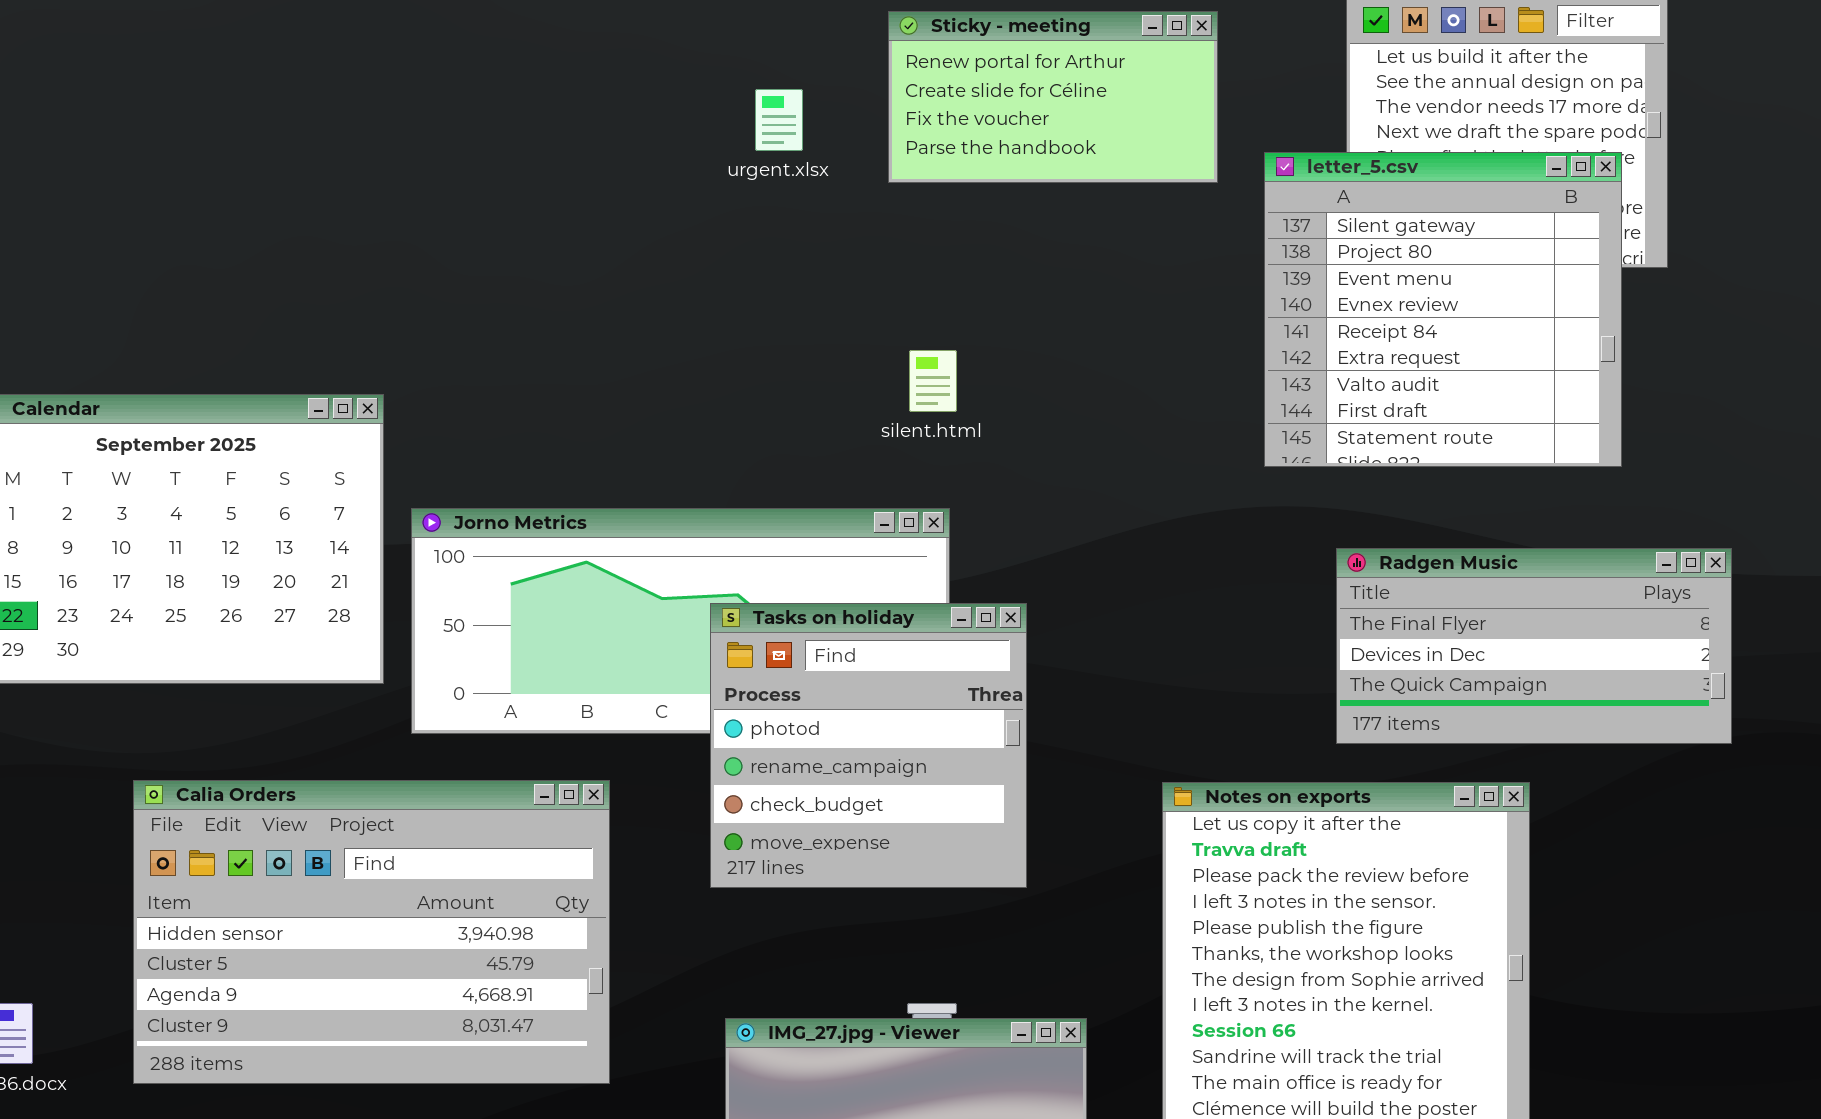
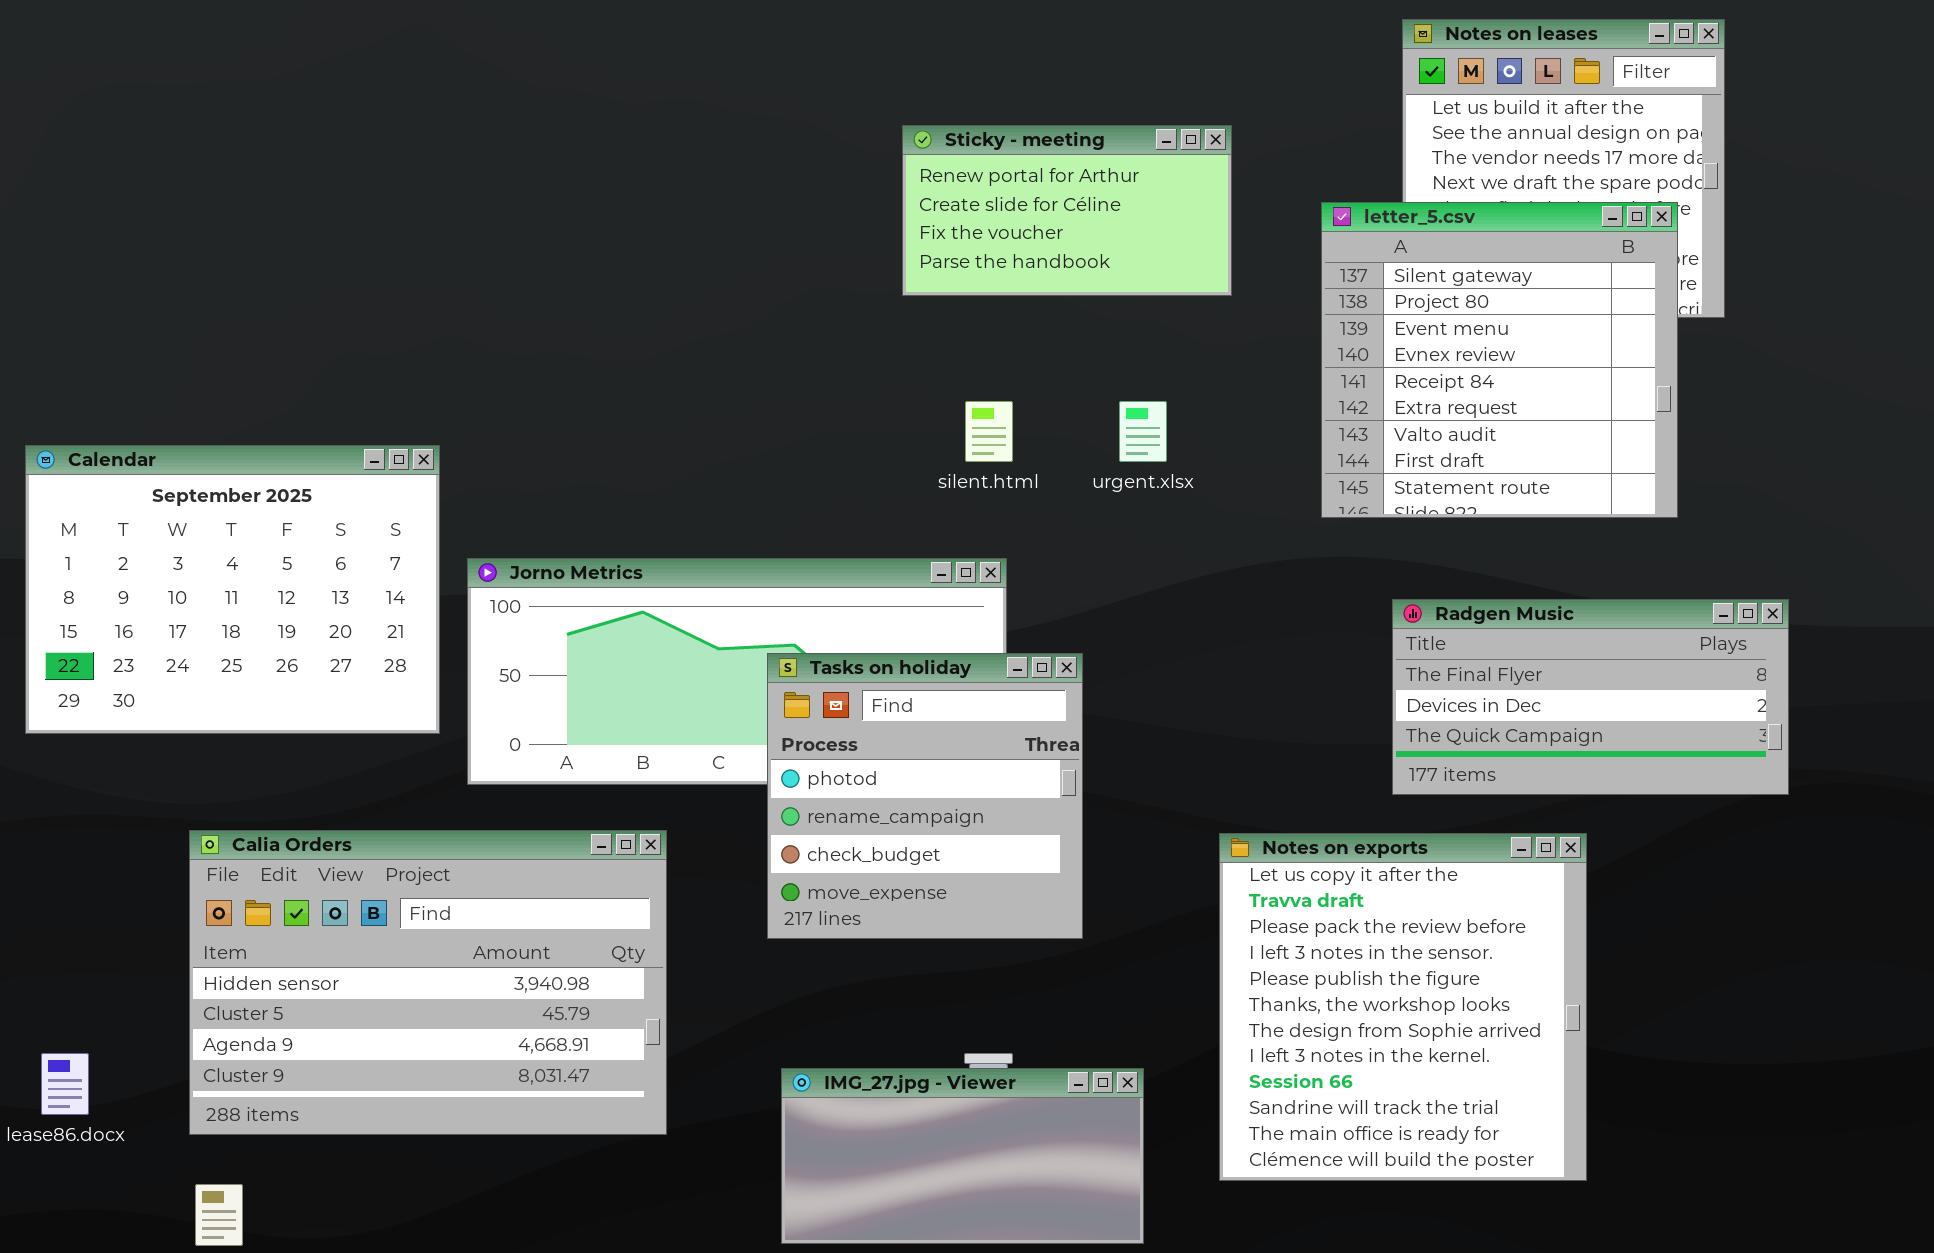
Sticky - meeting: [888,11,1218,183] -> [902,125,1232,296], moved
urgent.xlsx: [755,89,803,151] -> [1119,401,1167,462], moved

